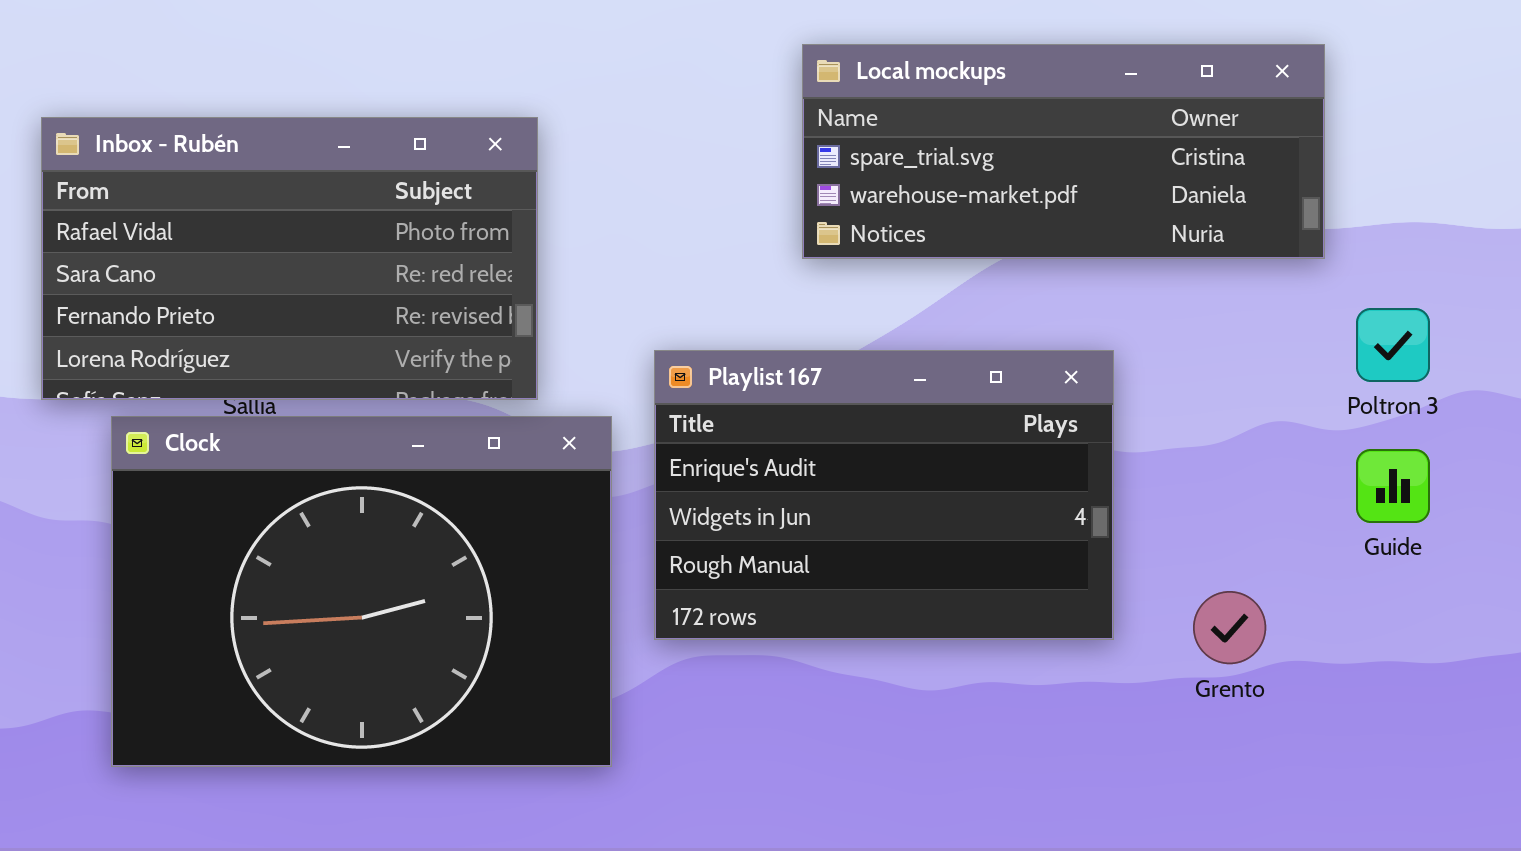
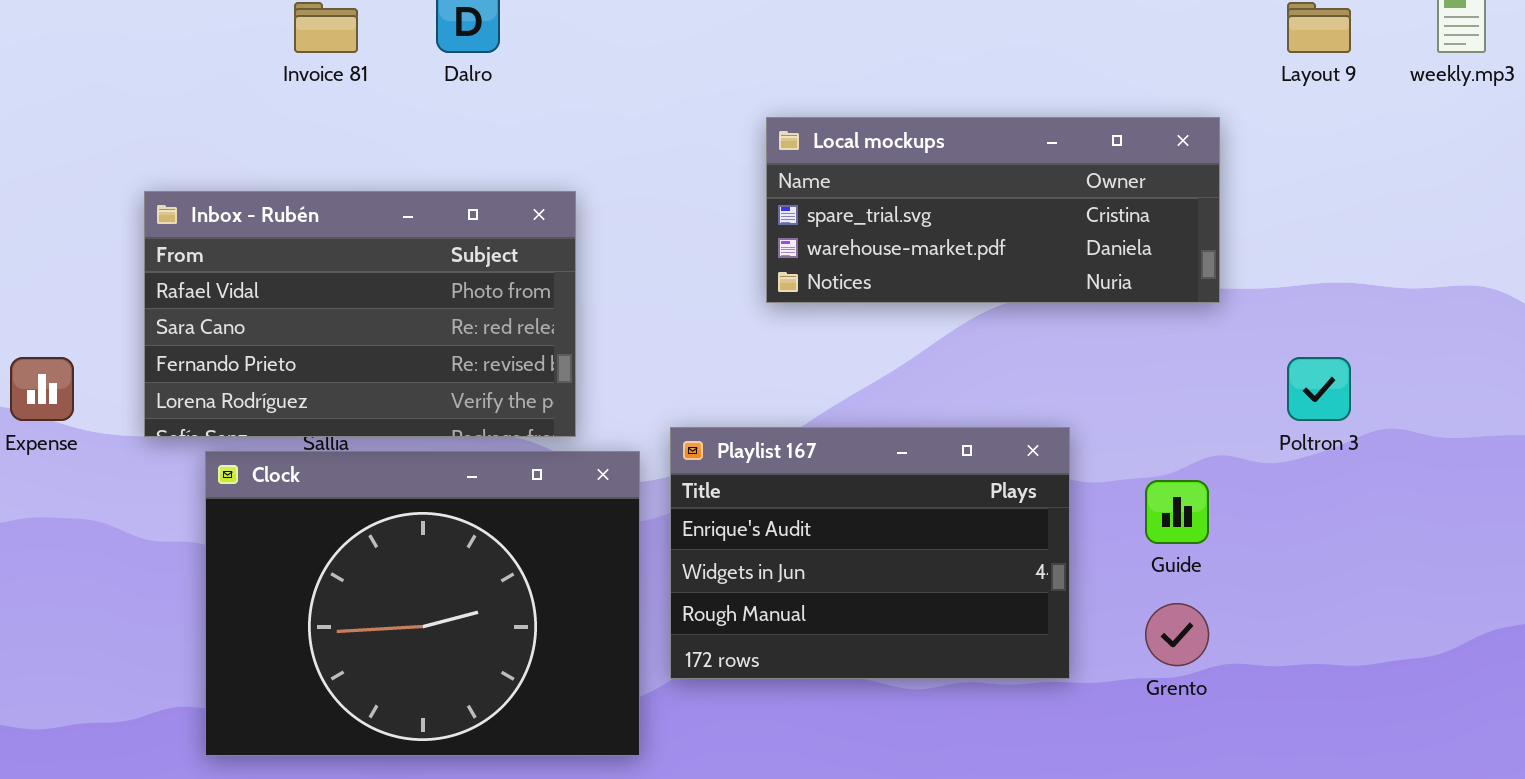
Local mockups: [802,44,1325,259] -> [766,117,1220,303], moved
Playlist 167: [654,350,1114,640] -> [670,427,1070,679], moved
Guide: [1356,449,1430,523] -> [1145,480,1209,544], moved

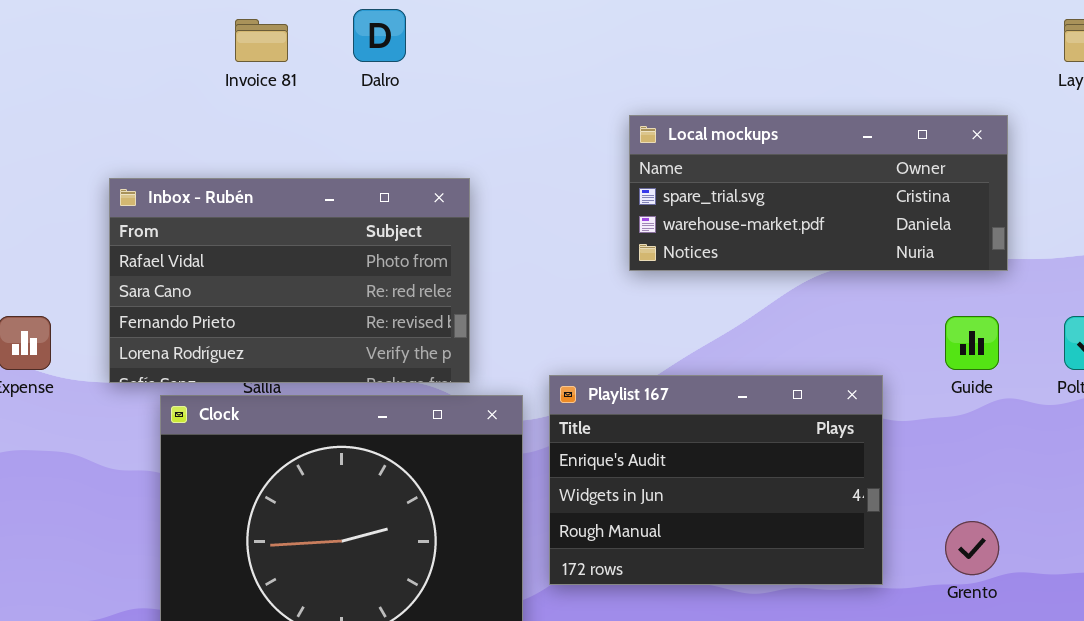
Guide: [1145,480,1209,544] -> [945,316,999,370], moved

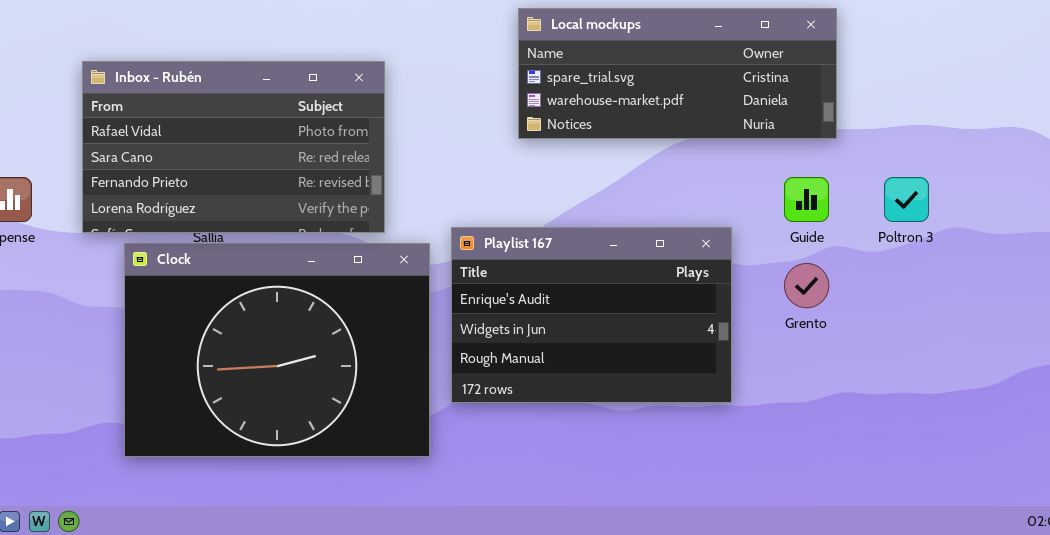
Grento: [945,521,999,575] -> [784,263,829,308], moved

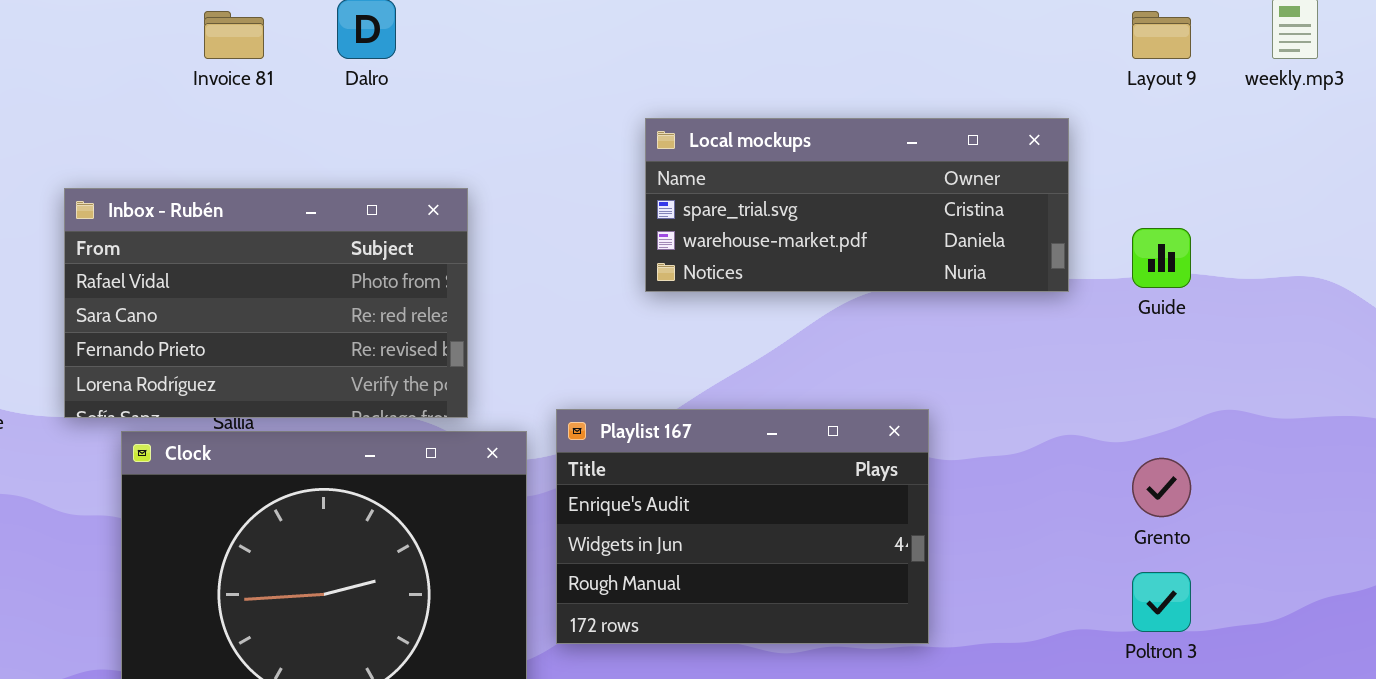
Guide: [784,177,829,222] -> [1132,228,1191,288], moved
Poltron 3: [884,177,929,222] -> [1132,572,1191,632], moved
Grento: [784,263,829,308] -> [1132,458,1191,517], moved

